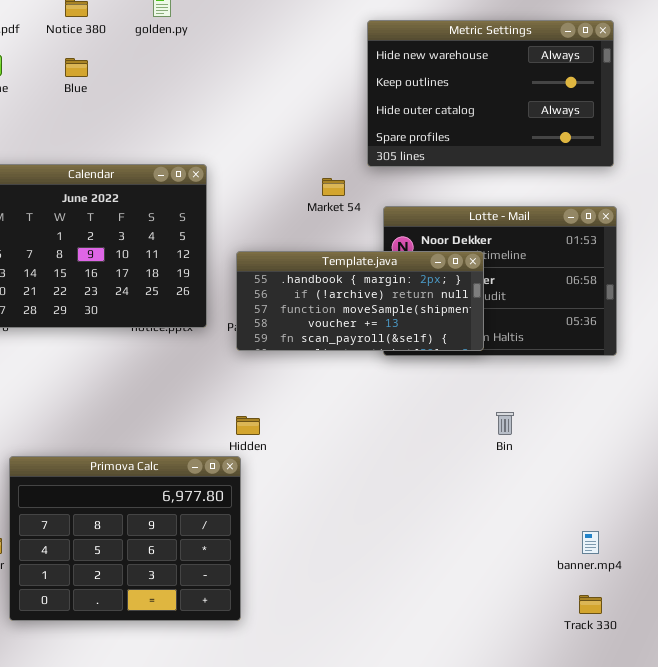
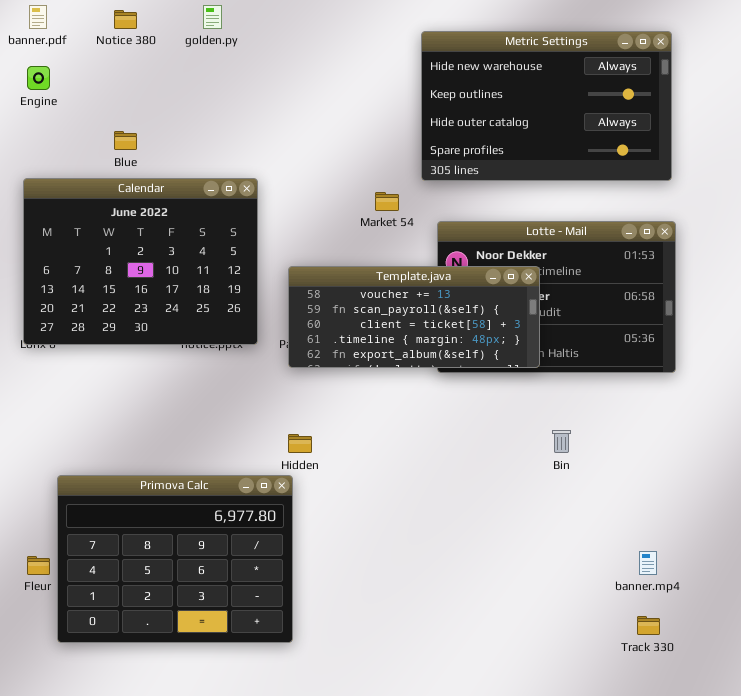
Blue: [65,58,88,77] -> [114,131,137,150], moved
Template.java: [236,251,484,351] -> [288,266,540,368], scrolled down 3 rows

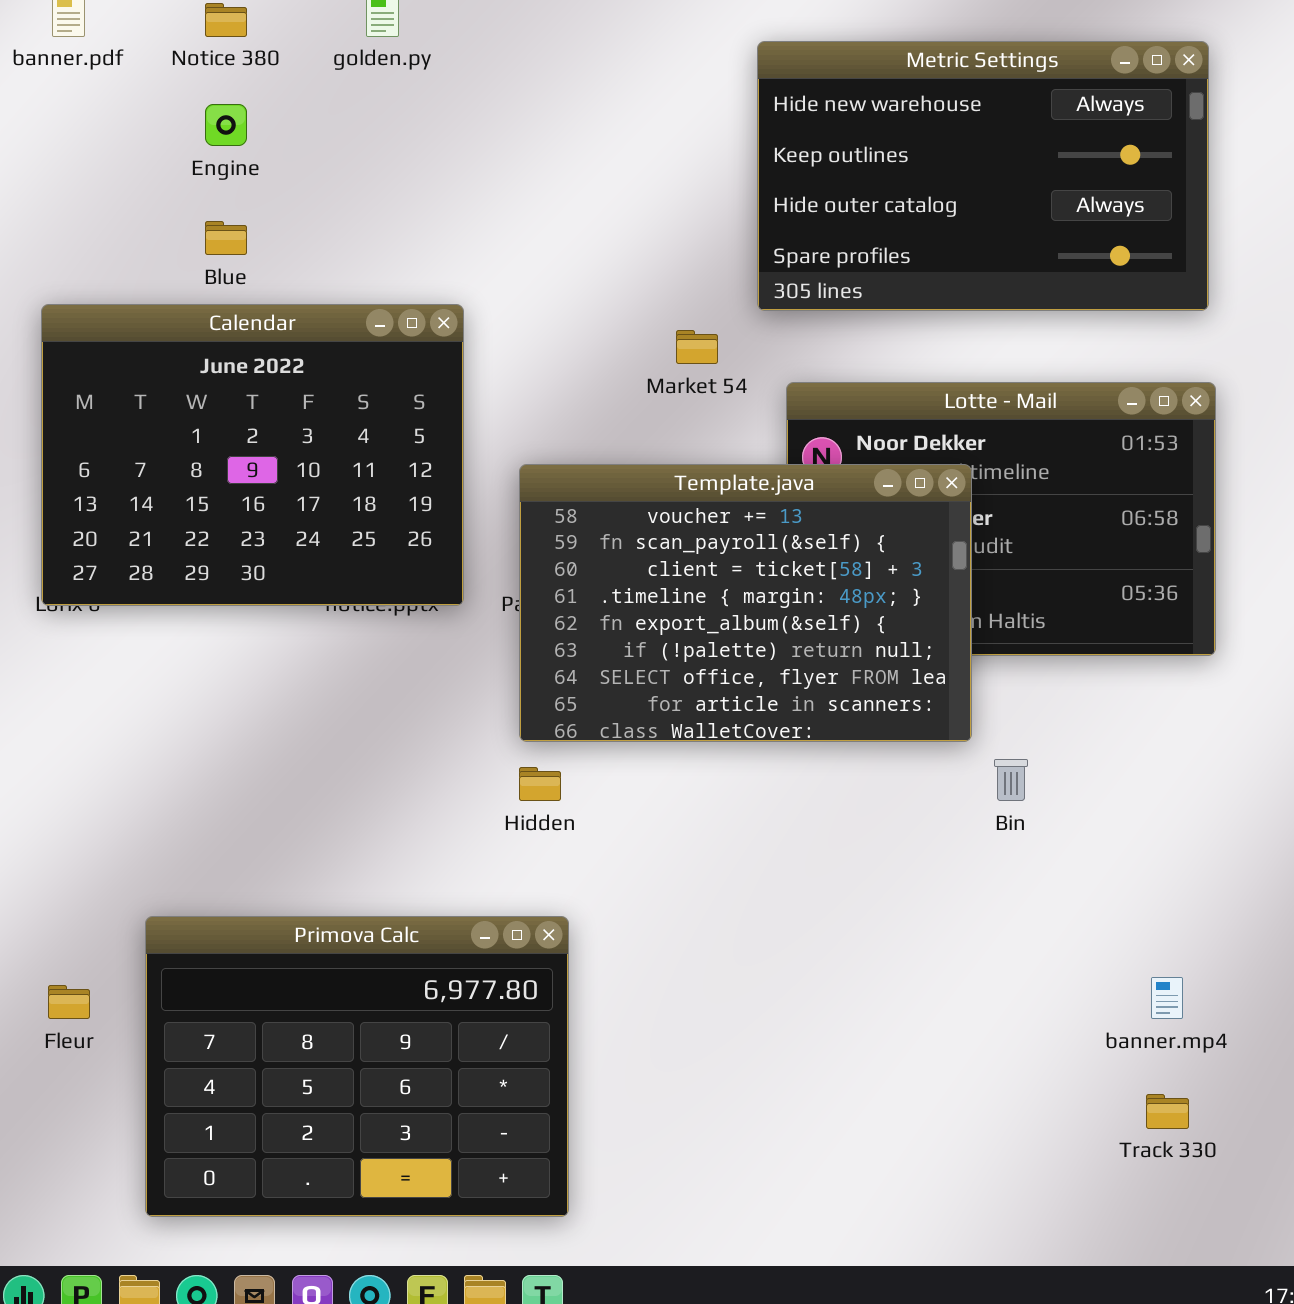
Engine: [27,66,50,90] -> [205,104,247,146], moved
Template.java: [288,266,540,368] -> [519,464,972,742], resized
Primova Calc: [57,475,293,643] -> [145,916,569,1217], moved

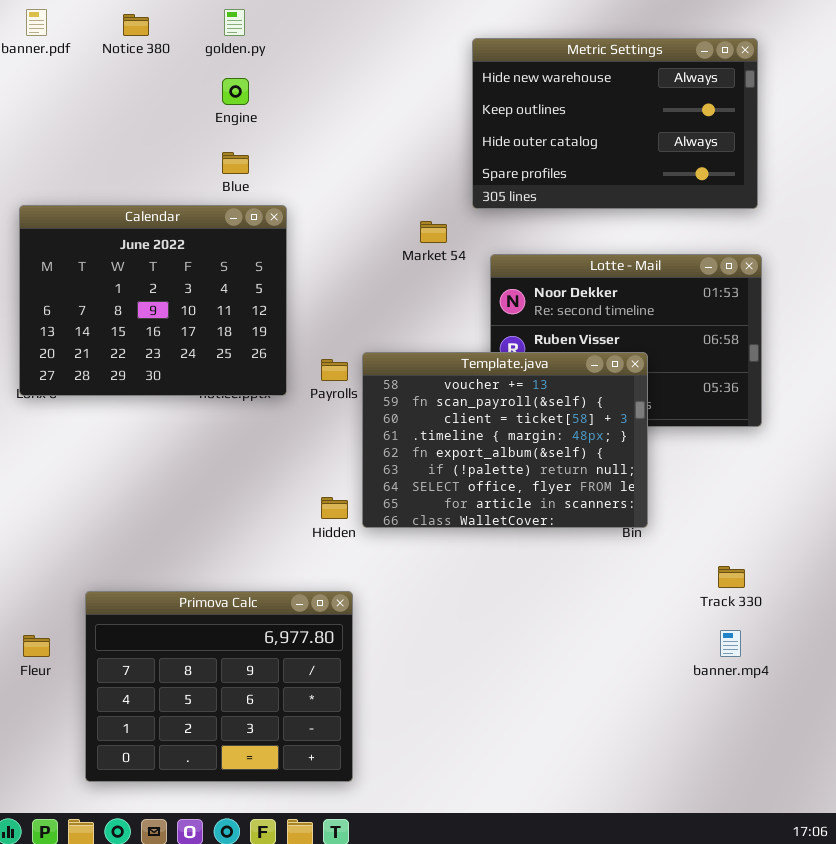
Engine: [205,104,247,146] -> [222,78,249,105], moved
Blue: [205,221,247,255] -> [222,152,249,174], moved
Template.java: [519,464,972,742] -> [362,352,648,528], moved
Track 330: [1146,1094,1189,1129] -> [718,566,745,588], moved

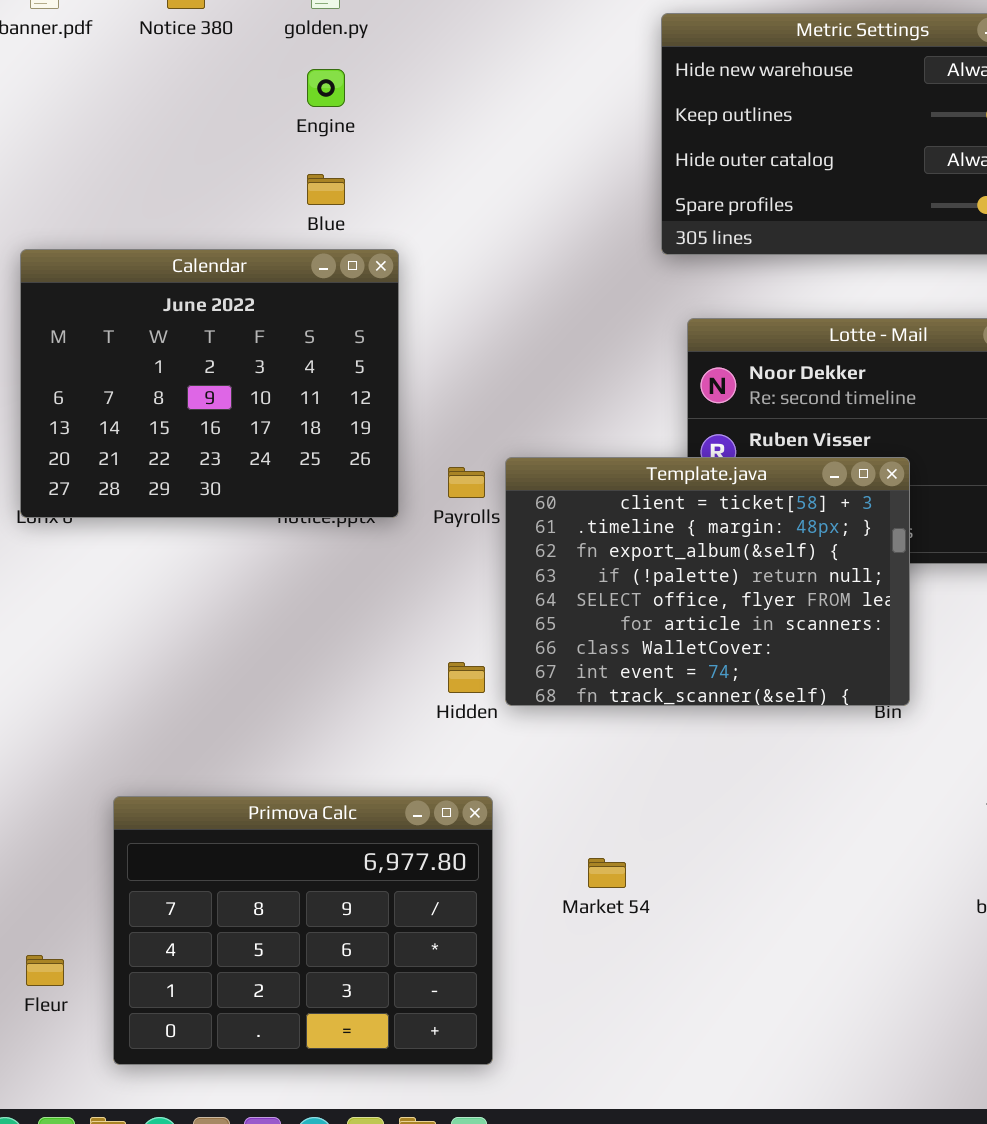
Market 54: [420,221,447,243] -> [588,858,626,888], moved
Template.java: [362,352,648,528] -> [505,457,910,706], scrolled down 2 rows
Fleur: [23,635,50,657] -> [26,955,64,986], moved

